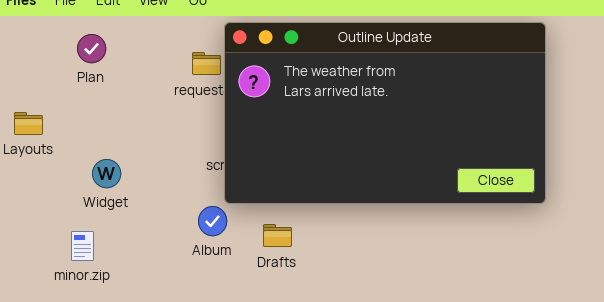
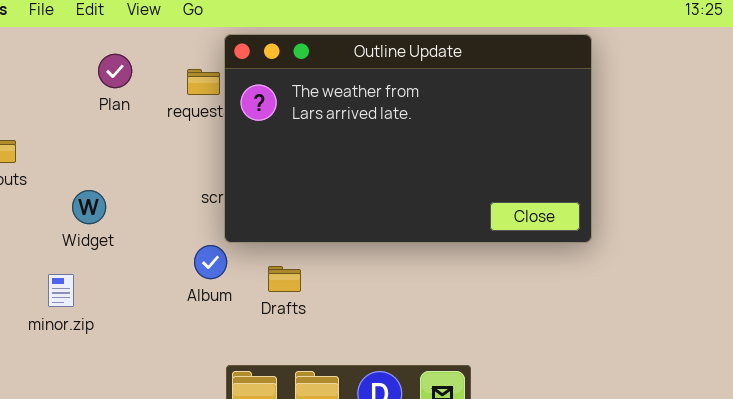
Plan: [77,34,106,63] -> [98,54,132,88], moved

